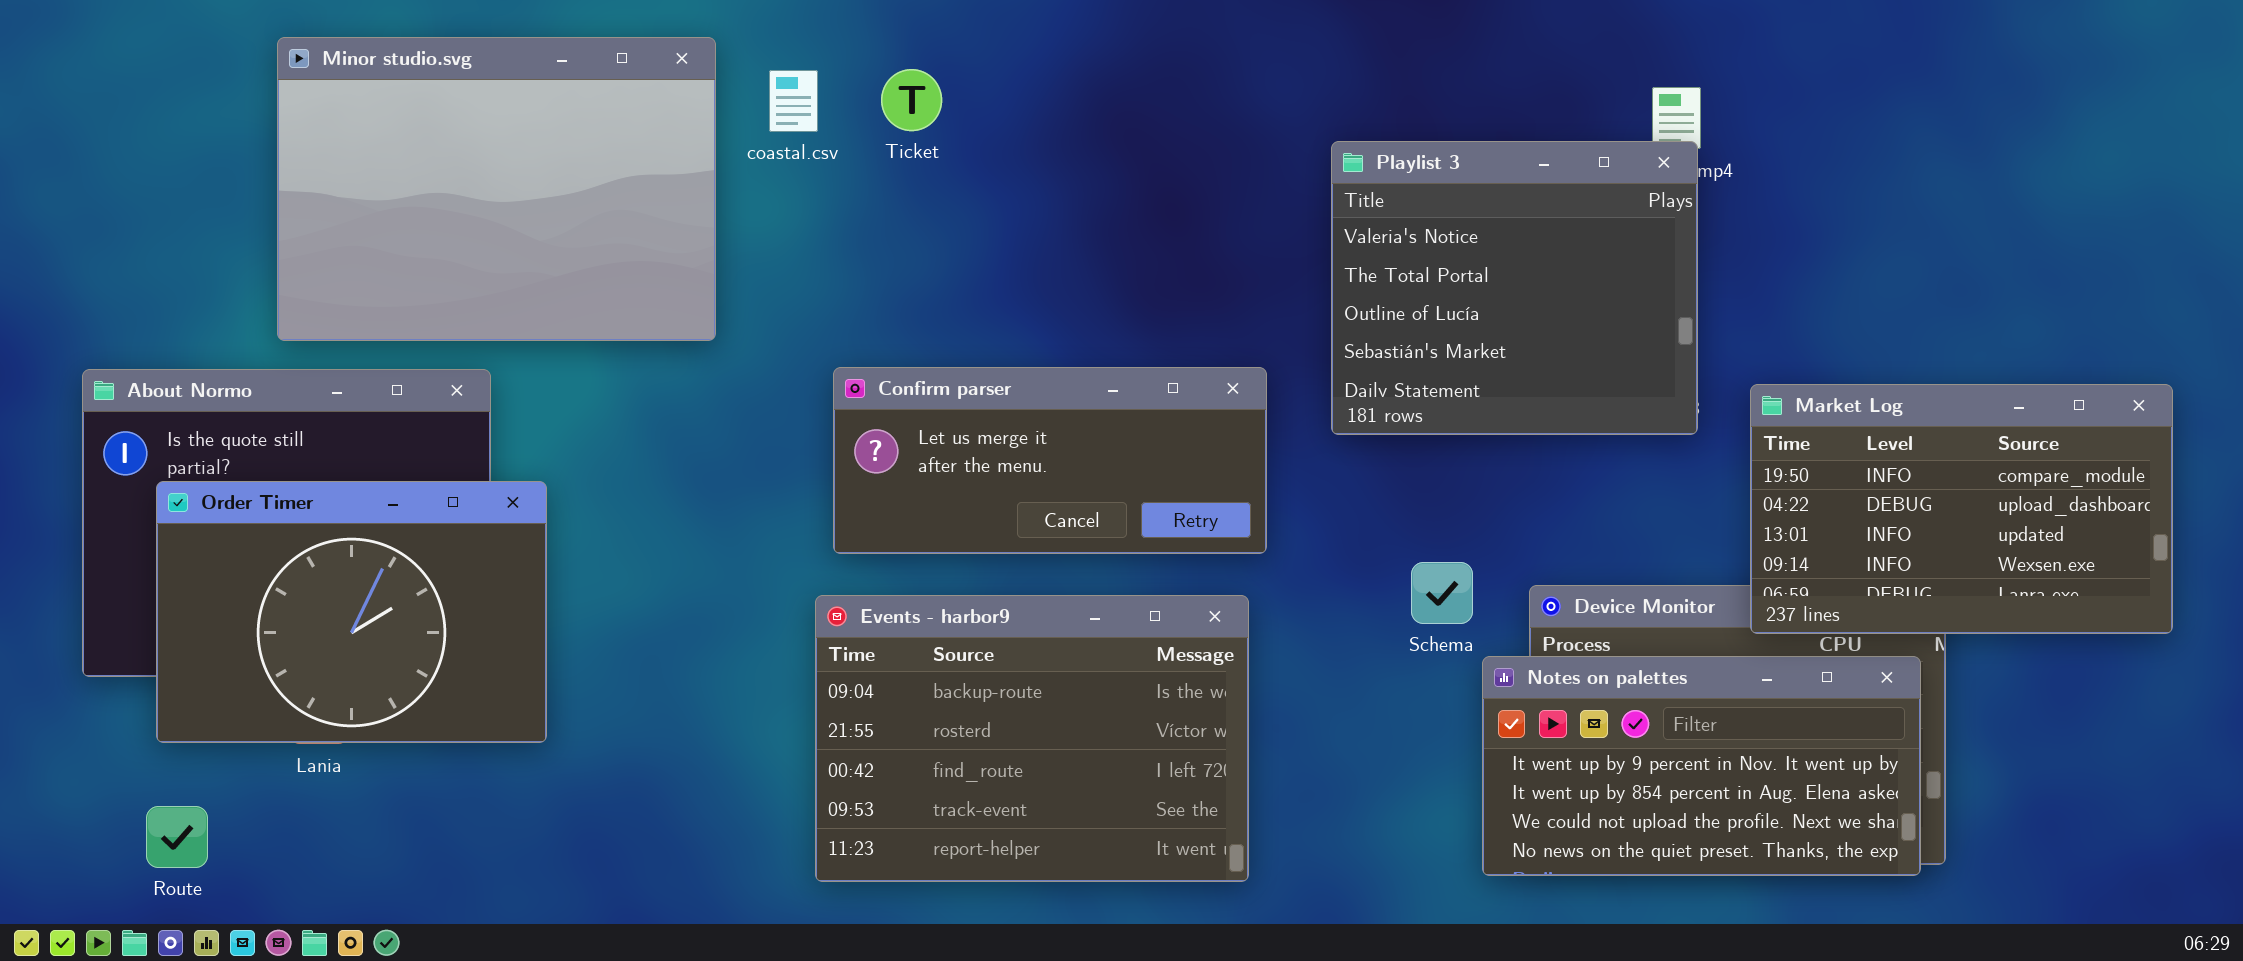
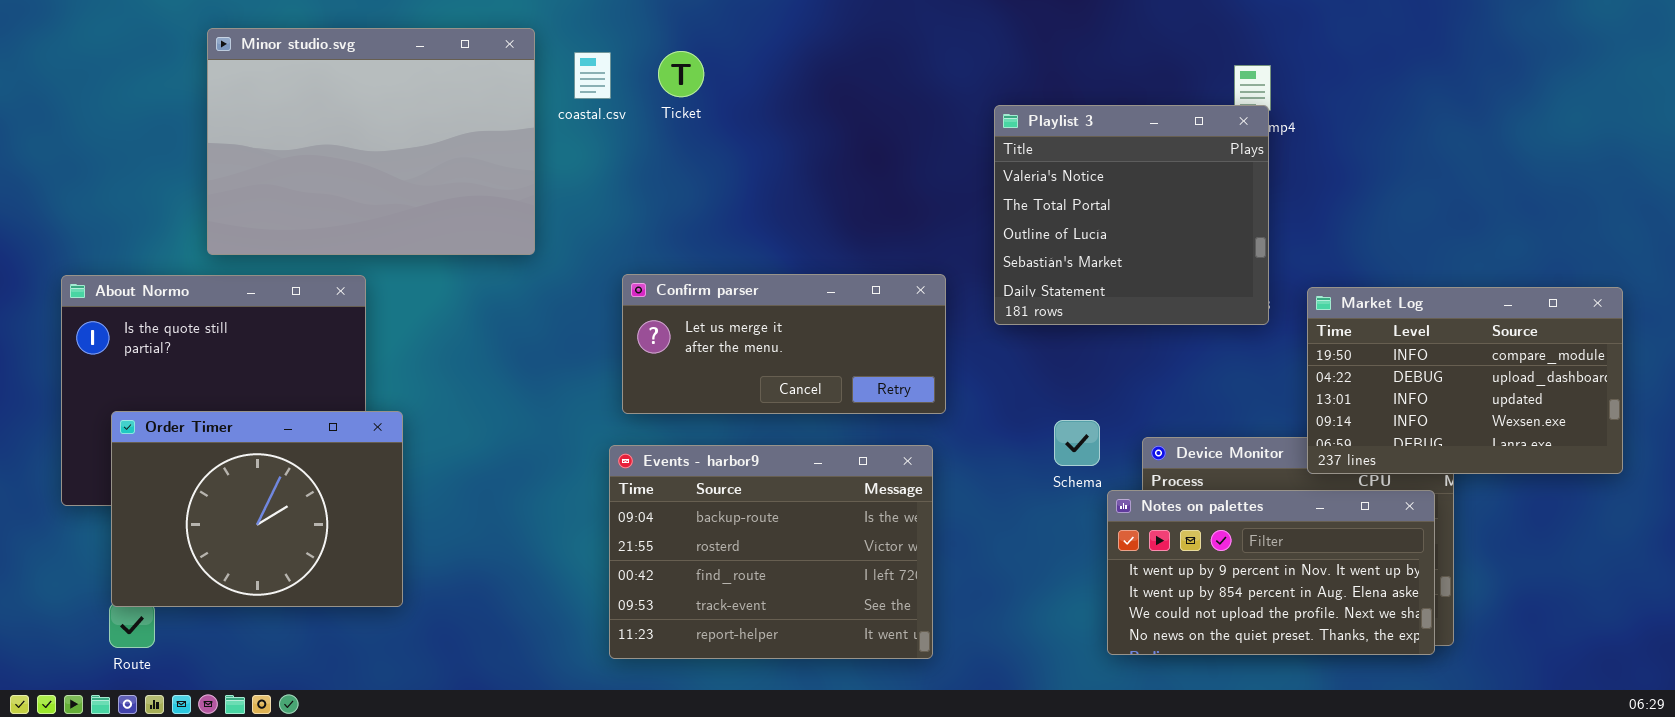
Order Timer: [156,481,547,743] -> [111,411,403,607], moved

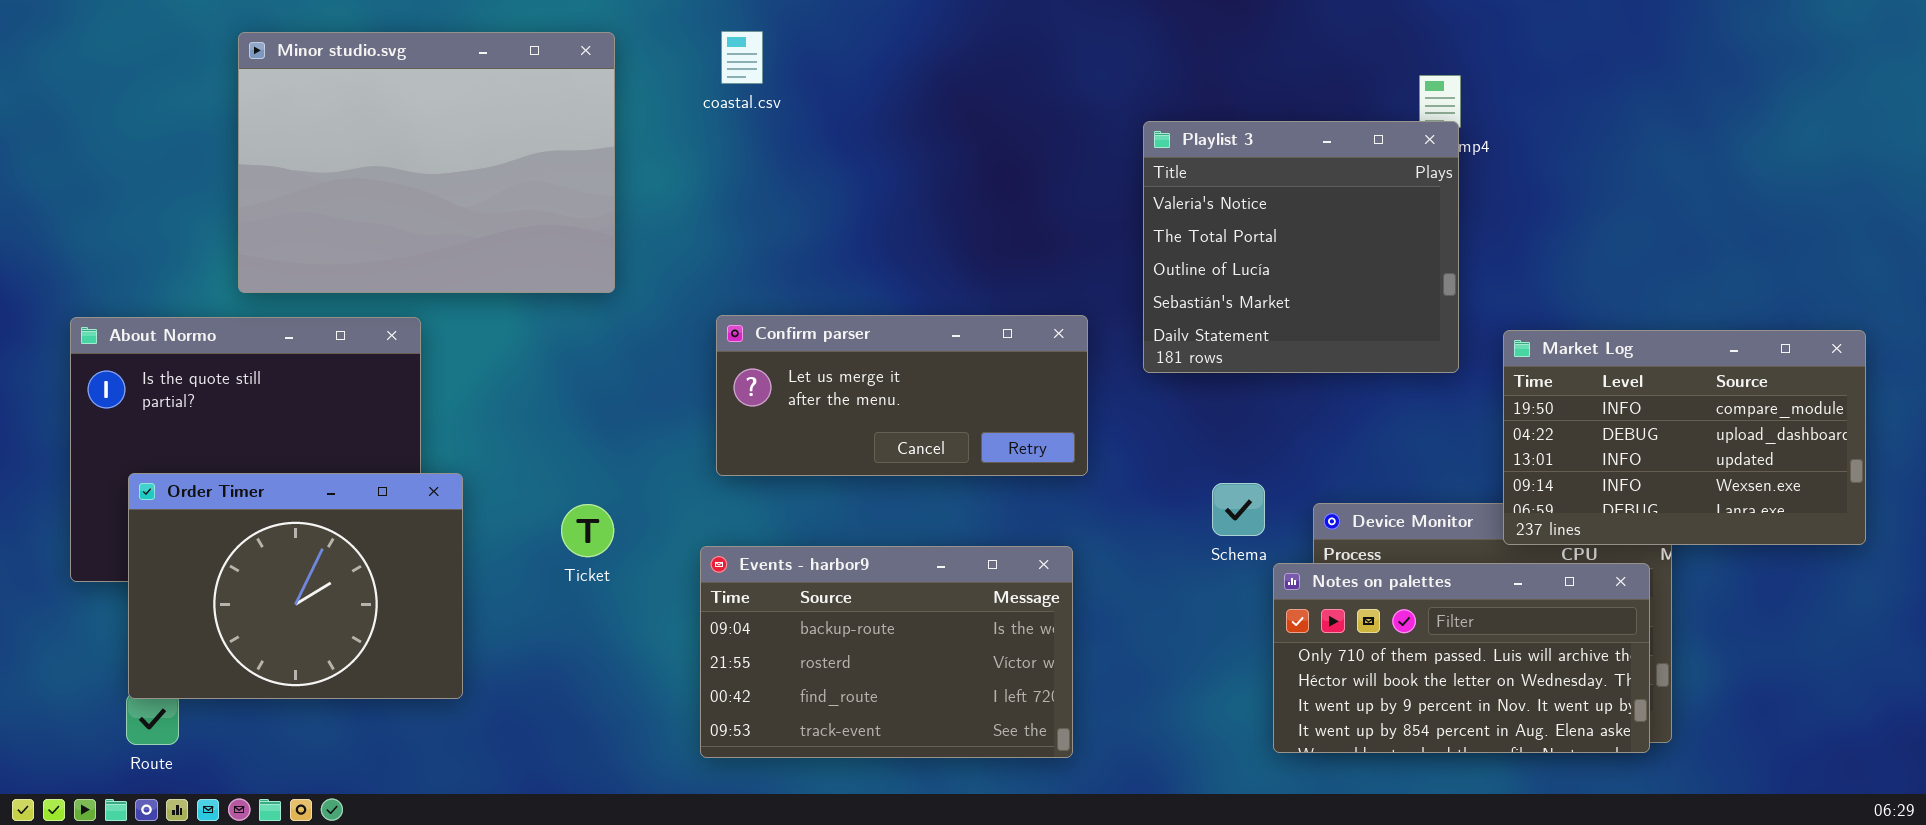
Ticket: [658,51,704,97] -> [561,504,614,557], moved
coastal.csv: [574,52,611,99] -> [721,31,763,84], moved
Events - harbor9: [609,445,933,659] -> [700,546,1073,758], resized
Notes on palettes: [1107,490,1435,655] -> [1273,563,1650,753], scrolled up 2 rows

